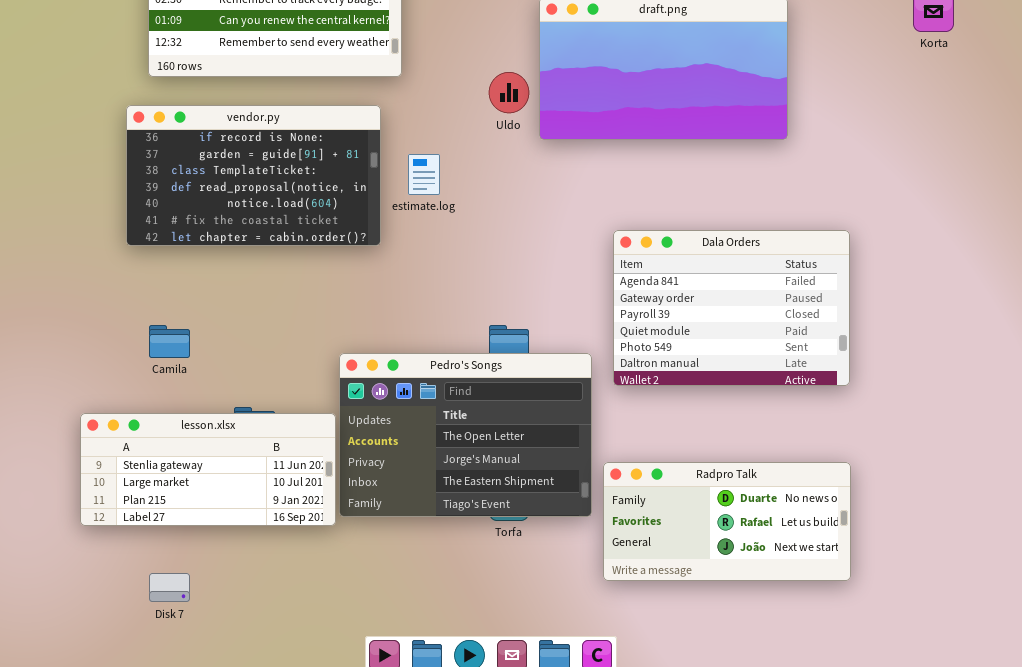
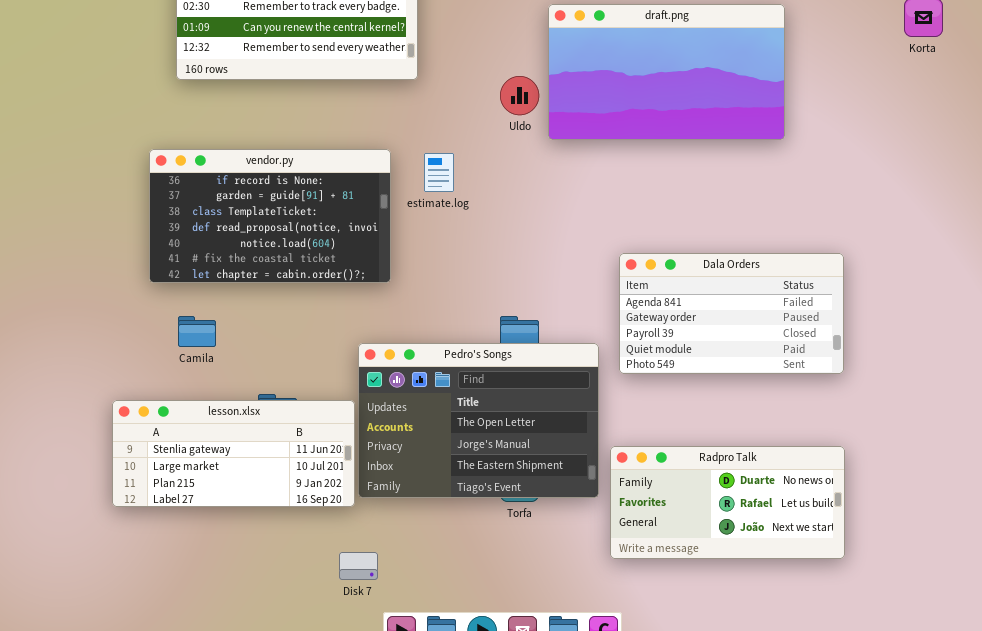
vendor.py: [126,105,381,246] -> [149,149,391,283], moved
Dala Orders: [613,230,850,386] -> [619,253,844,374], resized
Disk 7: [149,573,190,602] -> [339,552,378,580], moved

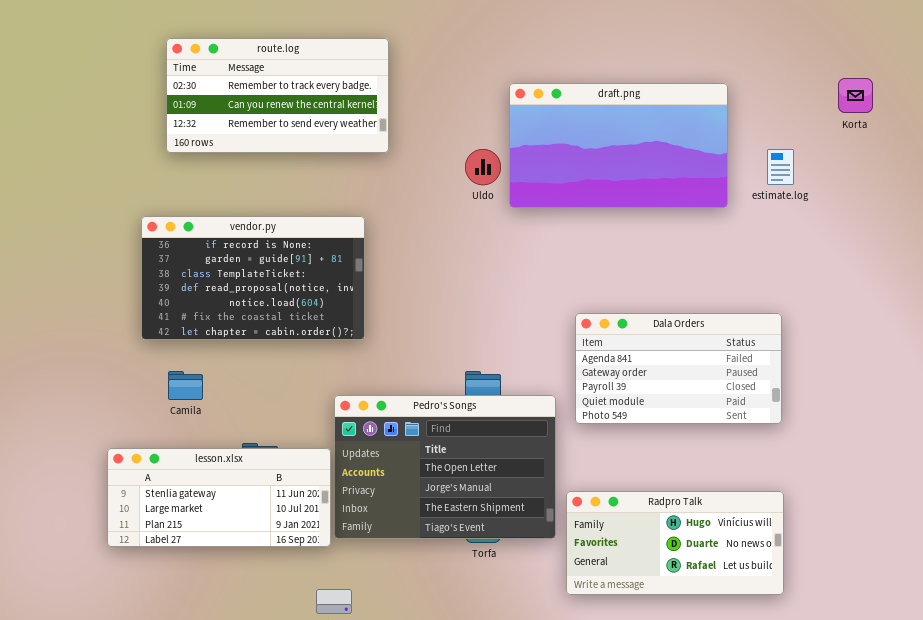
estimate.log: [424,153,454,192] -> [767,149,794,185], moved
Radpro Talk: [610,446,845,559] -> [566,491,784,595], scrolled up 1 row

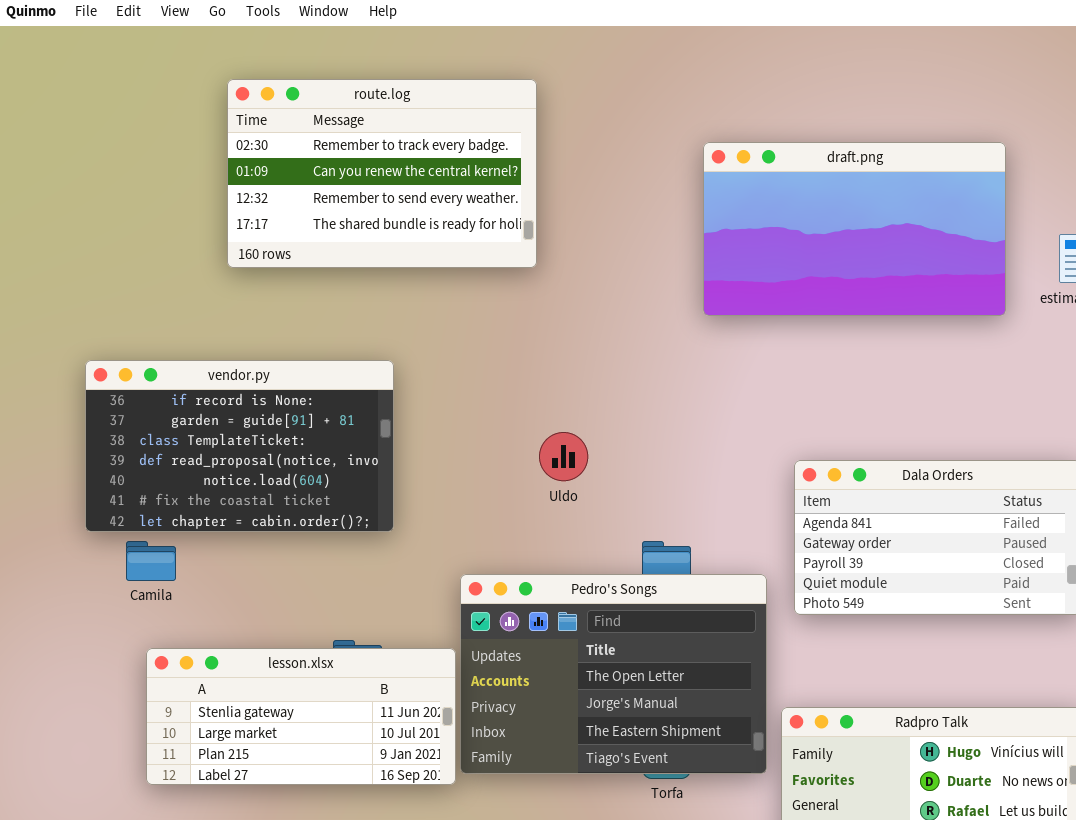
route.log: [166,38,389,153] -> [227,79,537,268], resized
Uldo: [465,149,501,185] -> [539,432,588,481], moved
vendor.py: [141,216,365,340] -> [85,360,394,532], moved
Camila: [168,371,203,400] -> [126,541,176,581], moved

